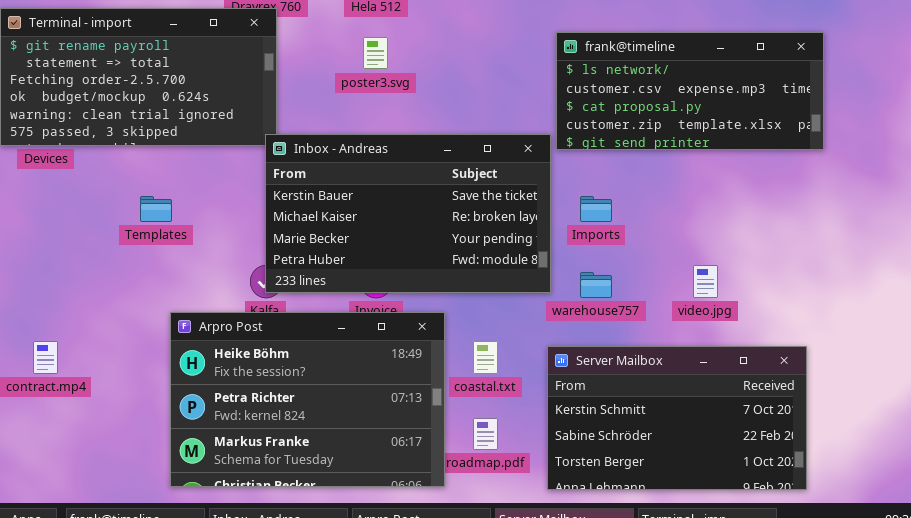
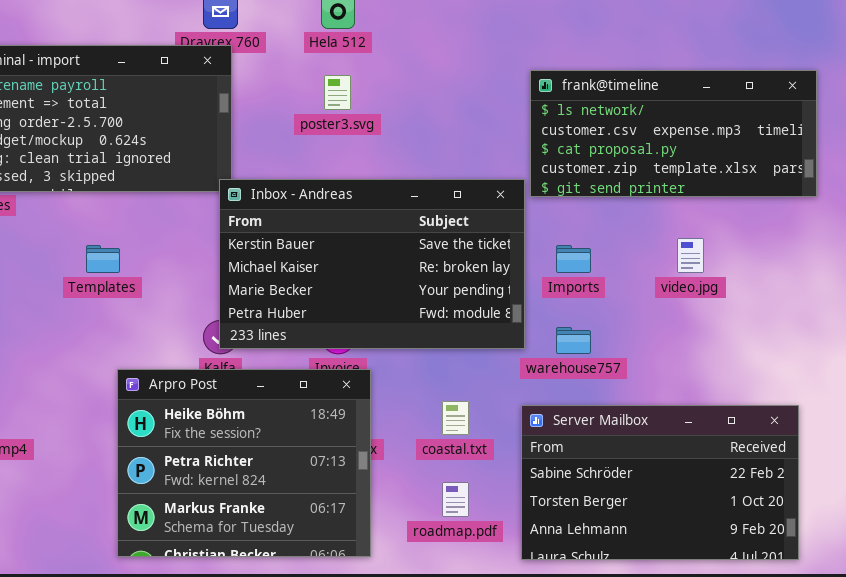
video.jpg: [693,265,718,298] -> [677,238,704,273], moved
Arpro Post: [170,312,445,487] -> [117,369,371,557], resized
Server Mailbox: [547,346,807,490] -> [521,405,799,560], scrolled down 1 row

